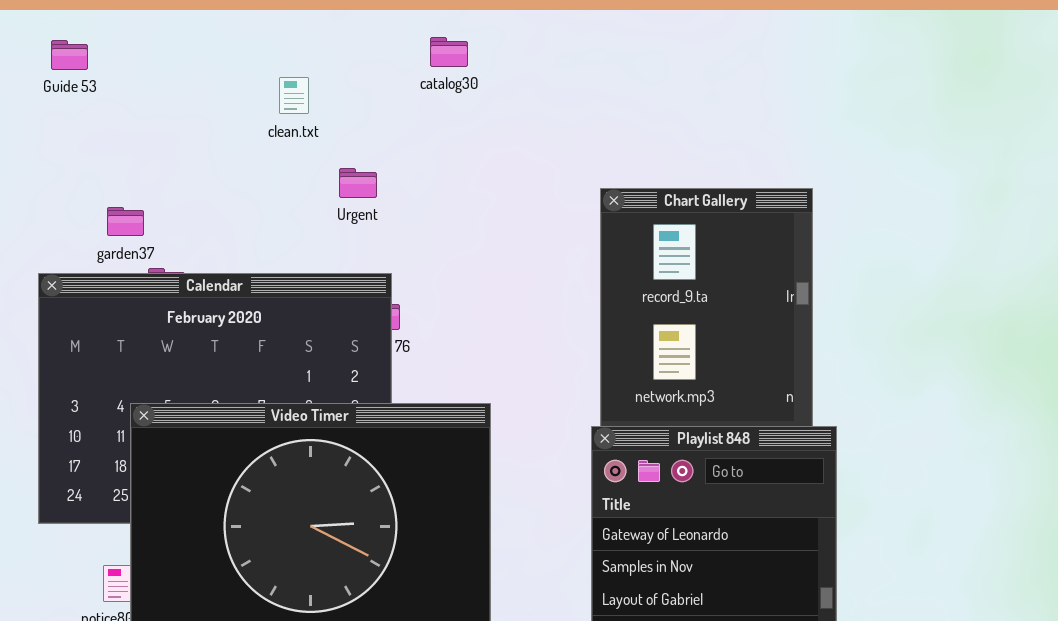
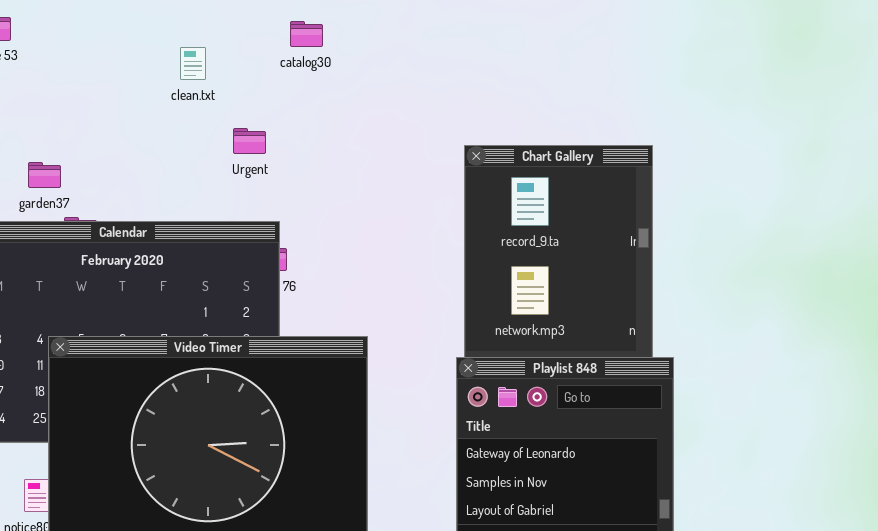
catalog30: [430,37,468,67] -> [290,21,323,47], moved

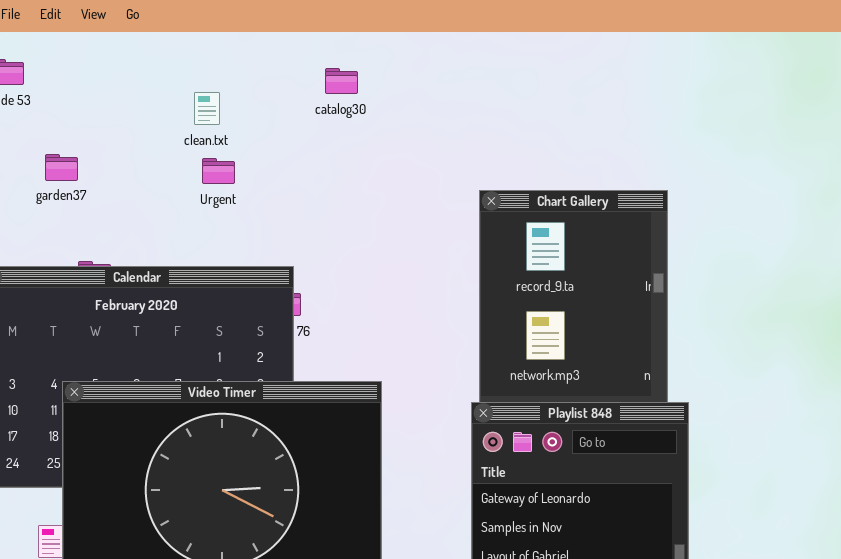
catalog30: [290,21,323,47] -> [325,68,358,94], moved
Urgent: [233,128,266,154] -> [202,158,235,184], moved
garden37: [28,162,61,188] -> [45,154,78,181], moved

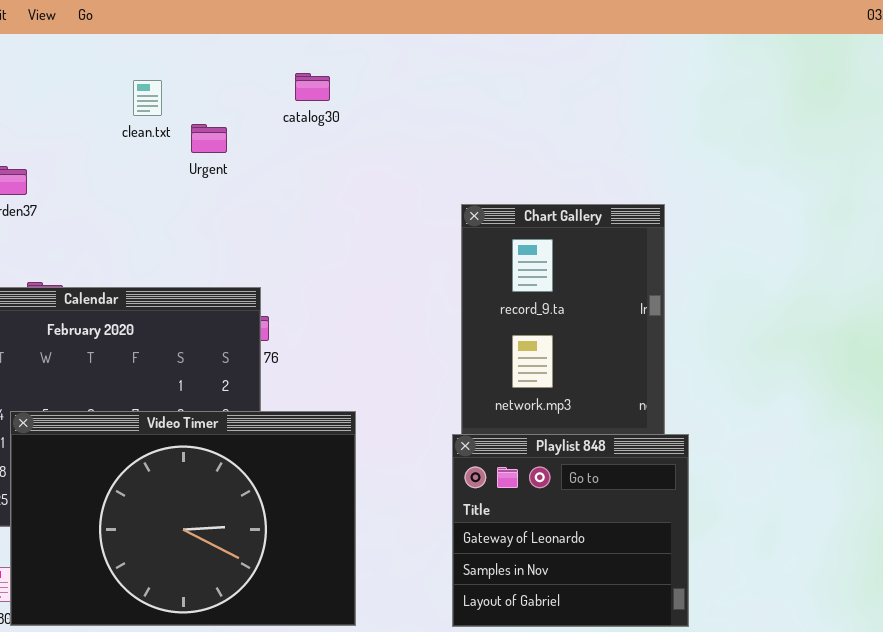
clean.txt: [194,92,220,125] -> [133,80,162,116], moved
Urgent: [202,158,235,184] -> [191,124,227,153], moved

